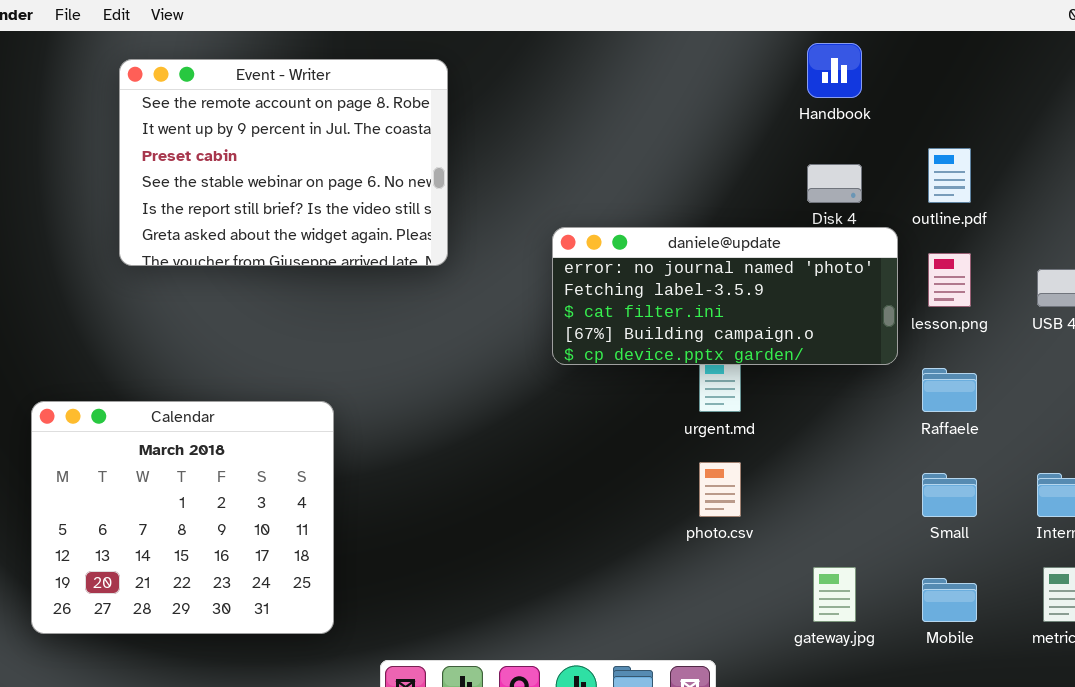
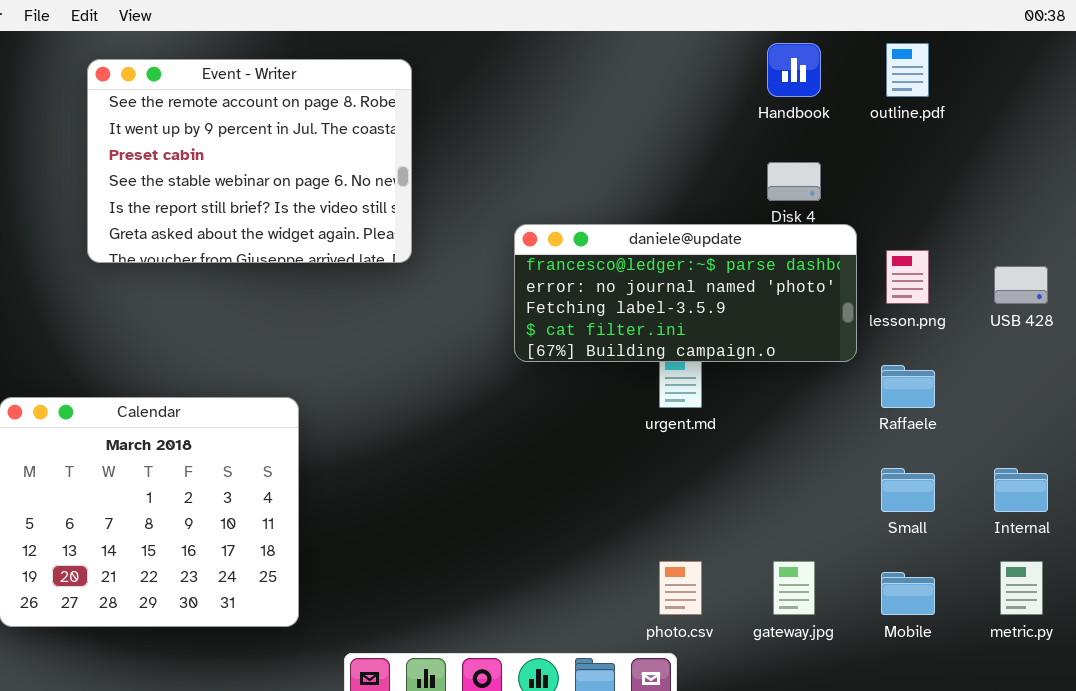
outline.pdf: [928,148,971,203] -> [886,43,929,97], moved
daniele@update: [552,227,898,365] -> [514,224,857,362], scrolled up 1 row
photo.csv: [699,462,741,517] -> [659,561,702,615], moved

